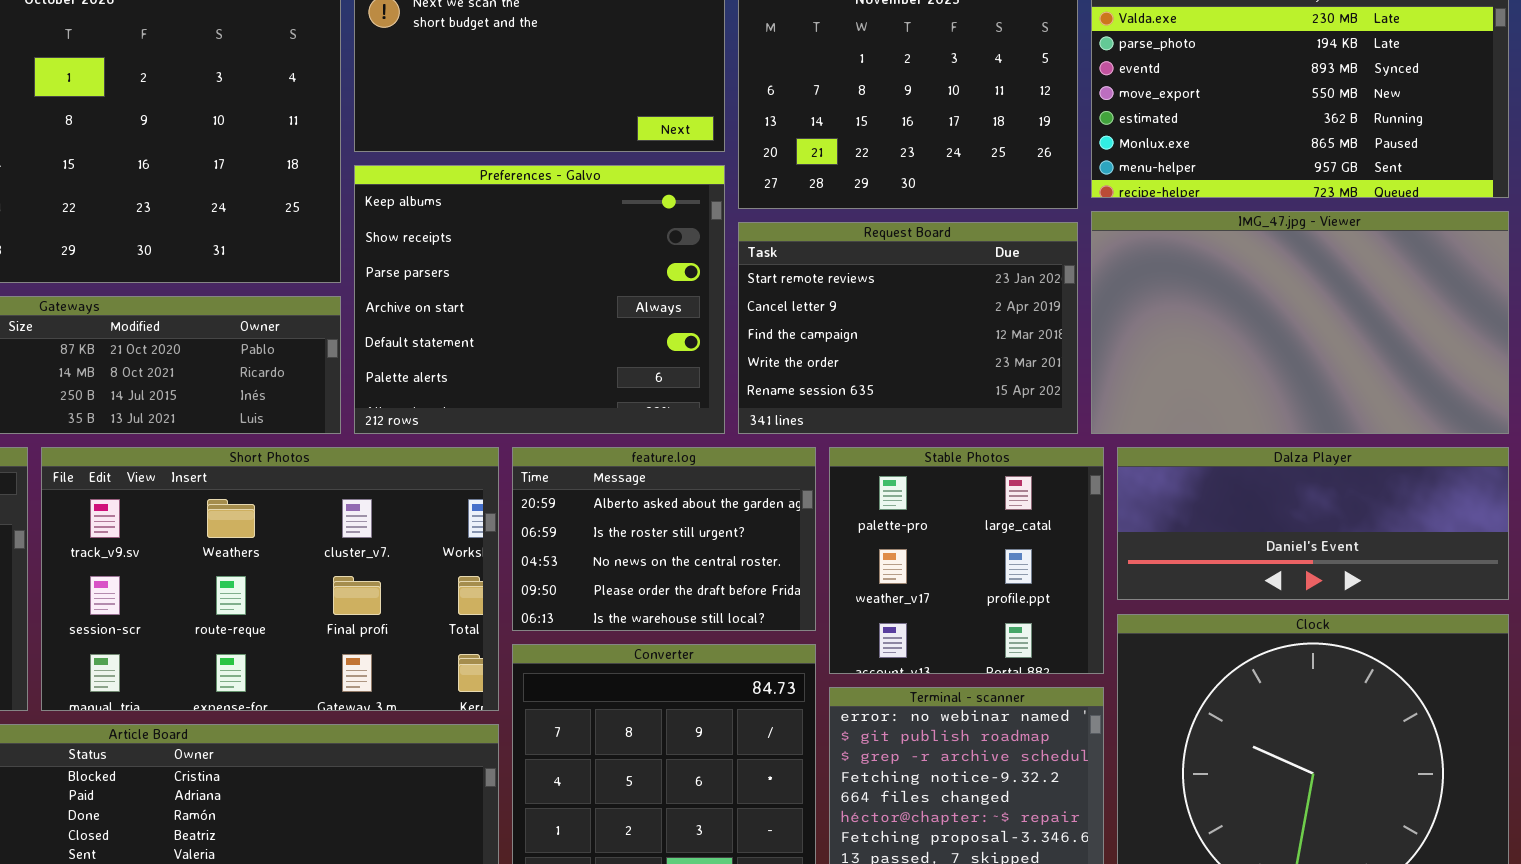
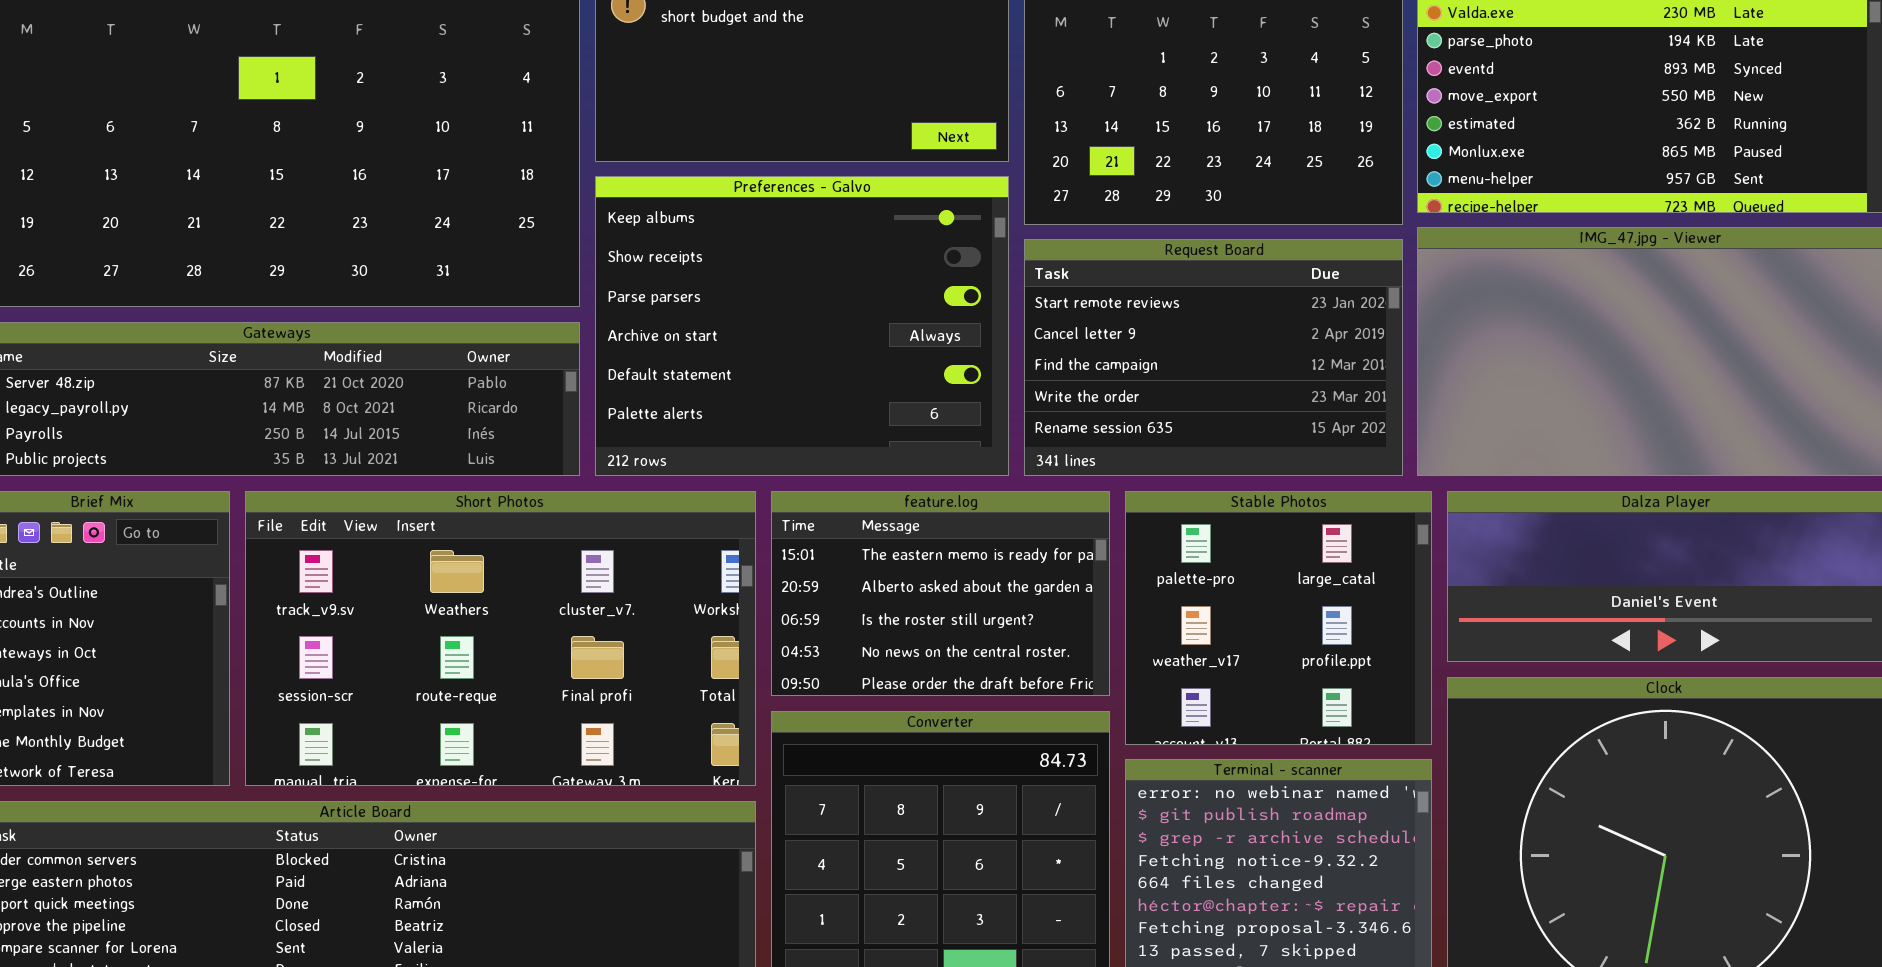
feature.log: [512,447,816,631] -> [771,491,1110,696], scrolled up 1 row

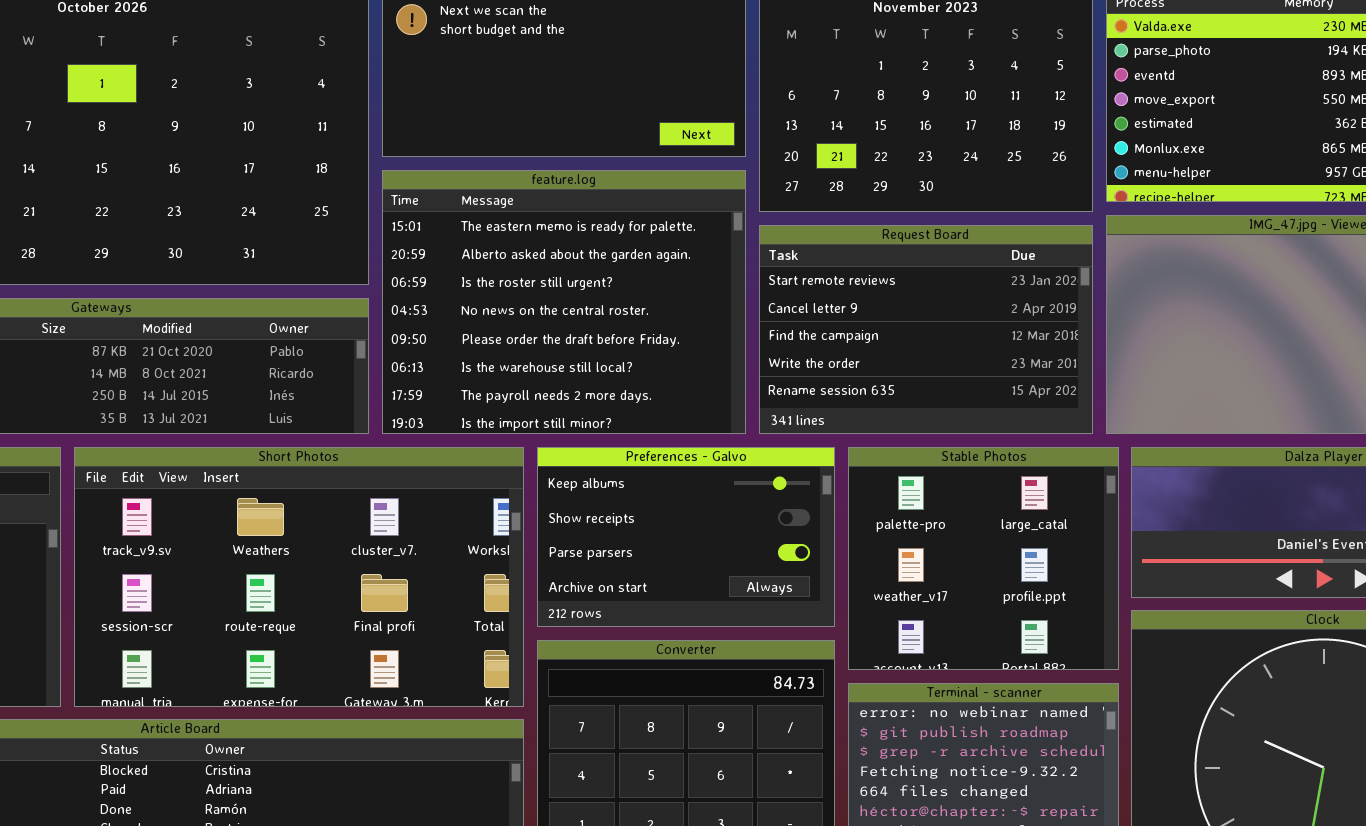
Preferences - Galvo: [595,176,1009,476] -> [537,447,835,627], moved, resized
feature.log: [771,491,1110,696] -> [382,170,746,434], moved, resized

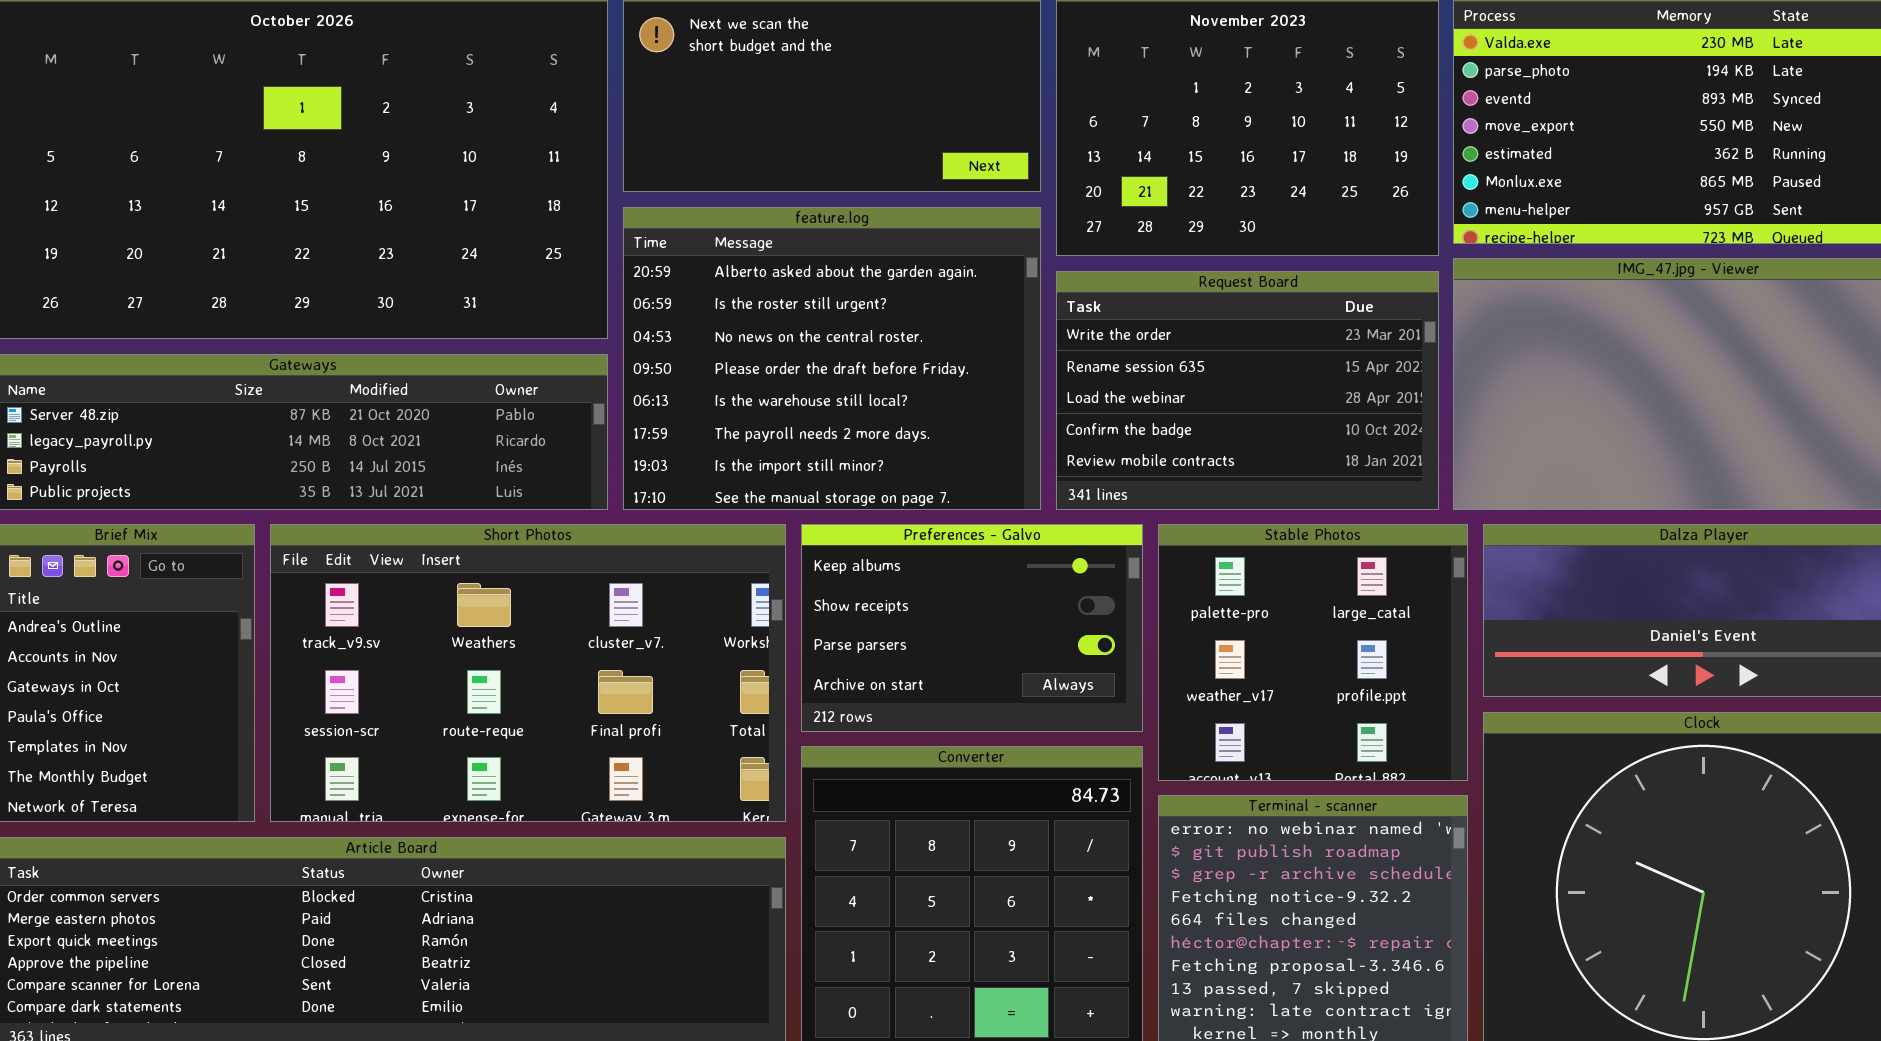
feature.log: [382,170,746,434] -> [623,207,1041,510], scrolled down 1 row
Request Board: [759,225,1093,434] -> [1056,271,1439,510], scrolled down 3 rows

